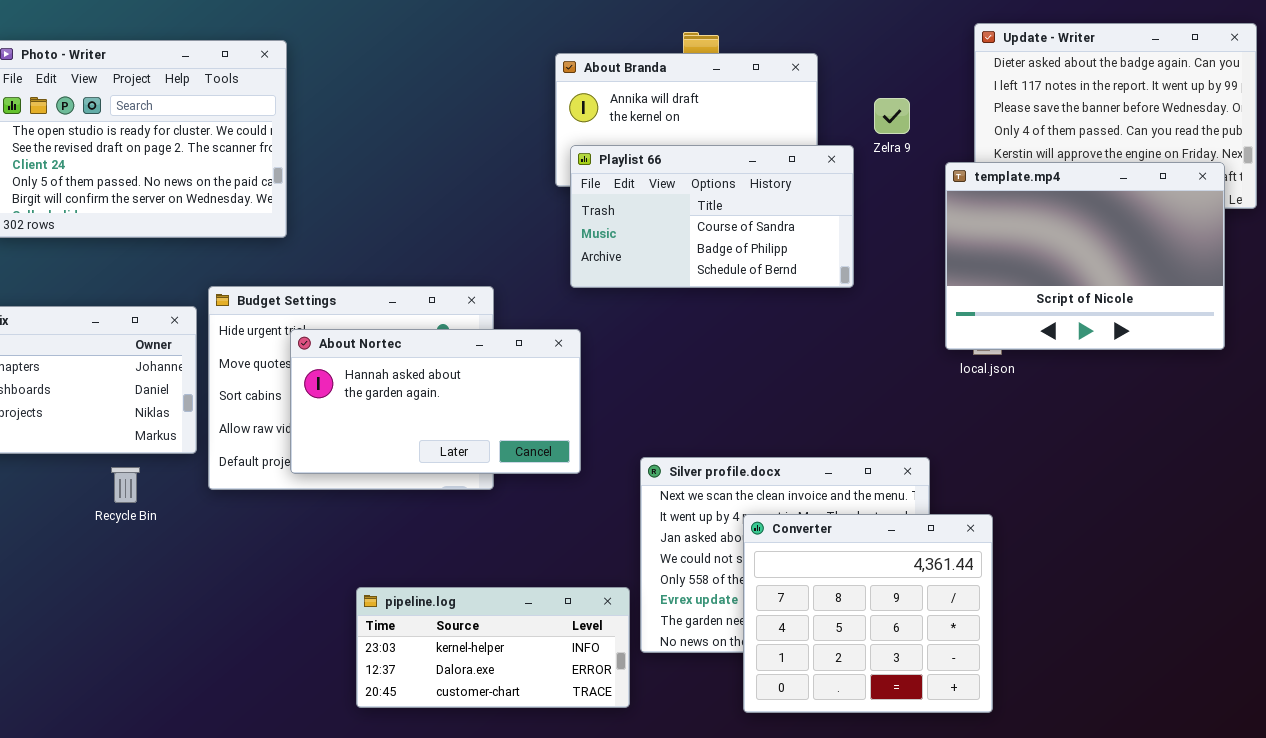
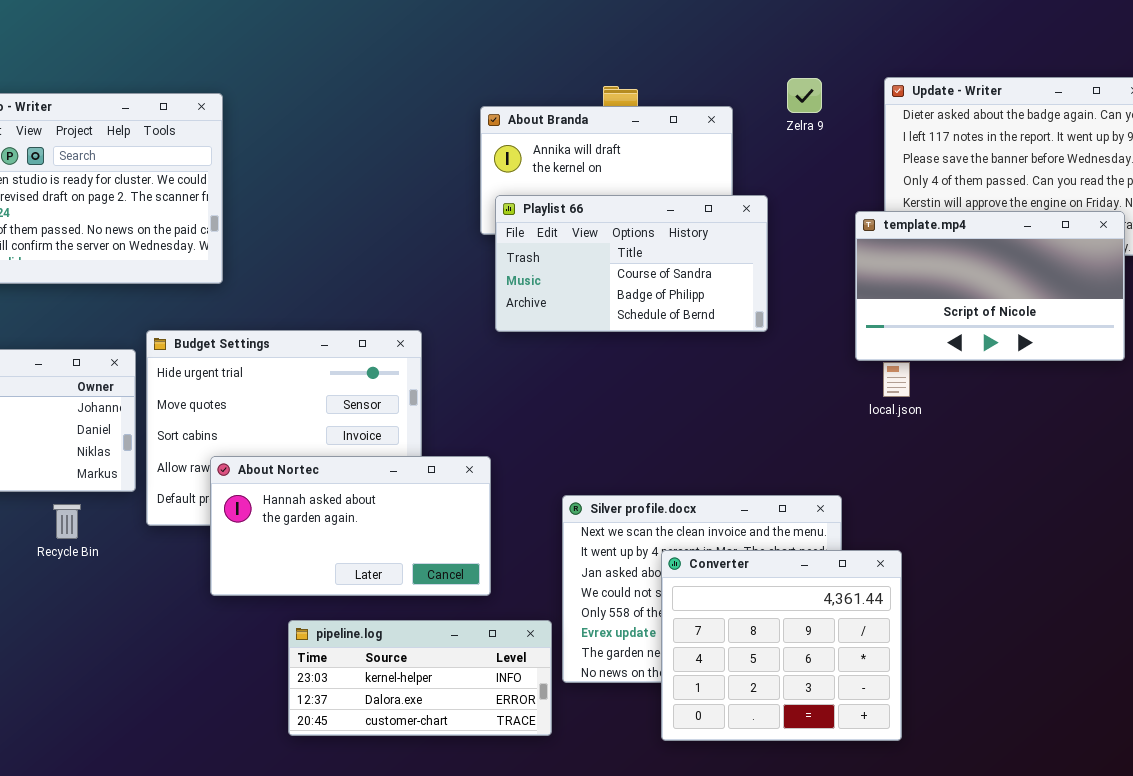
Zelra 9: [874,98,910,134] -> [787,78,822,113], moved
template.mp4: [945,162,1225,350] -> [855,211,1125,361], resized
About Nortec: [290,329,581,474] -> [210,456,491,596], moved

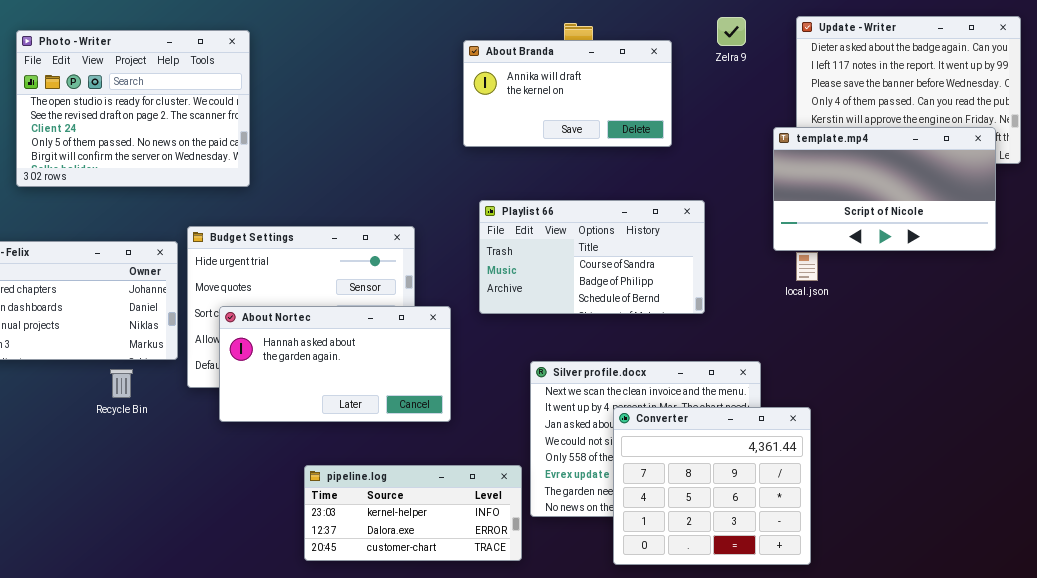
Playlist 66: [495,195,768,332] -> [479,200,705,314], moved
About Nortec: [210,456,491,596] -> [219,306,451,422], moved

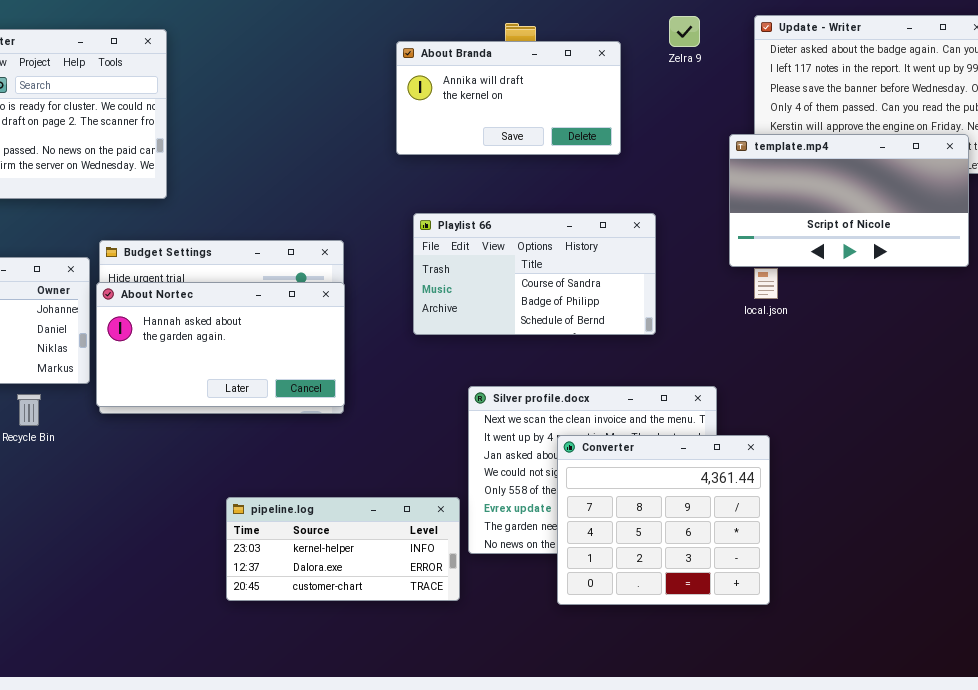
About Nortec: [219,306,451,422] -> [96,282,345,407], moved

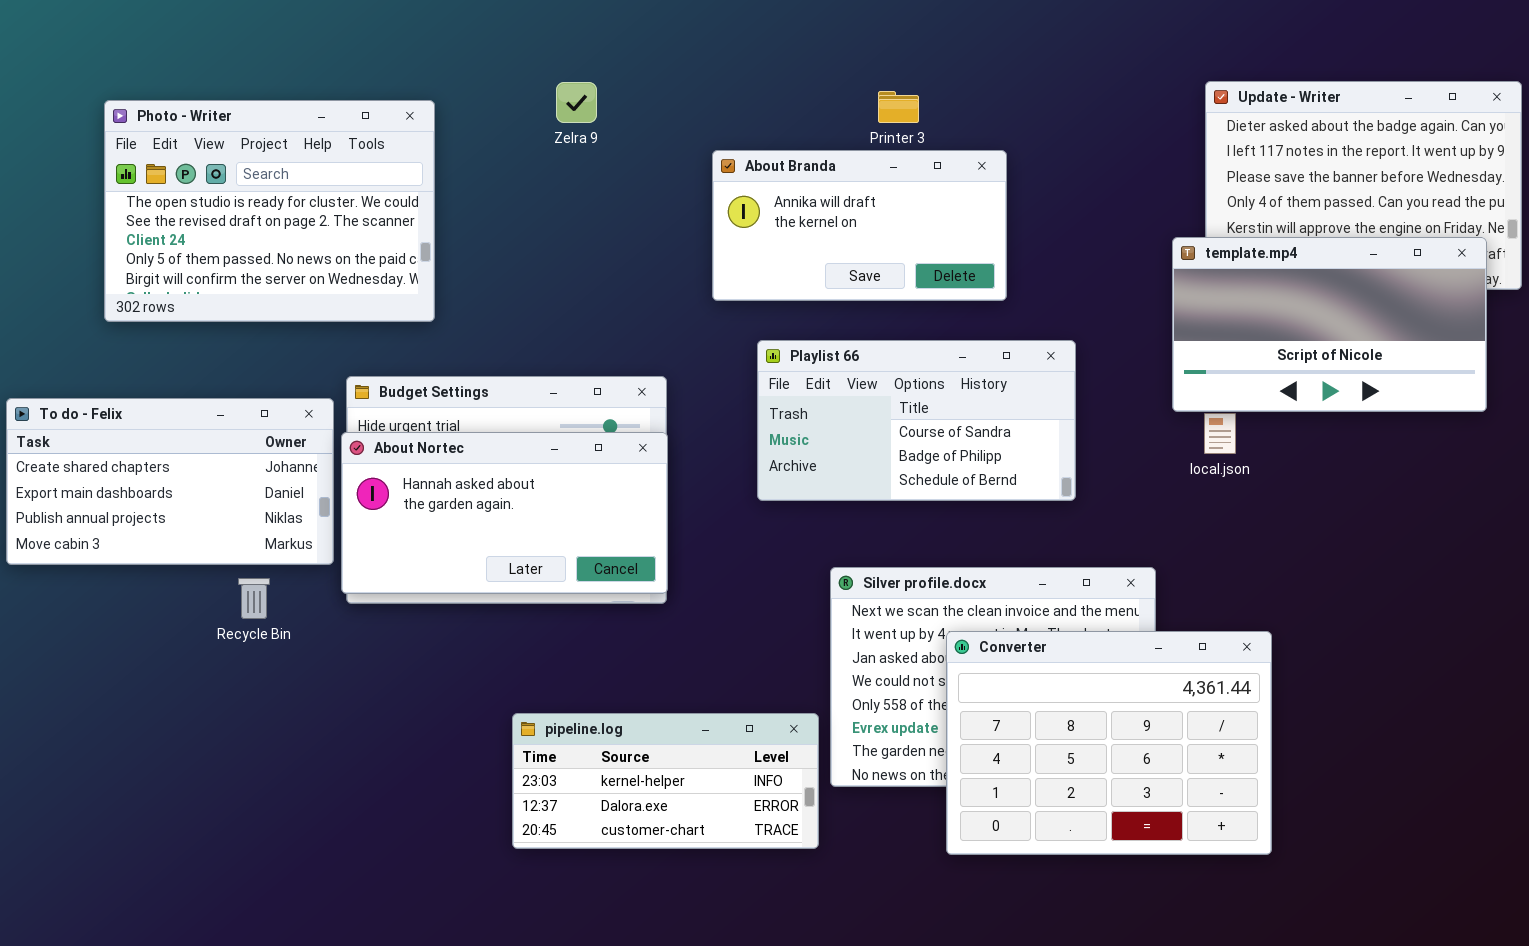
Zelra 9: [669,16,700,47] -> [556,82,597,123], moved
About Branda: [396,41,621,155] -> [712,150,1007,301], moved
Converter: [557,435,770,605] -> [946,631,1272,855], resized

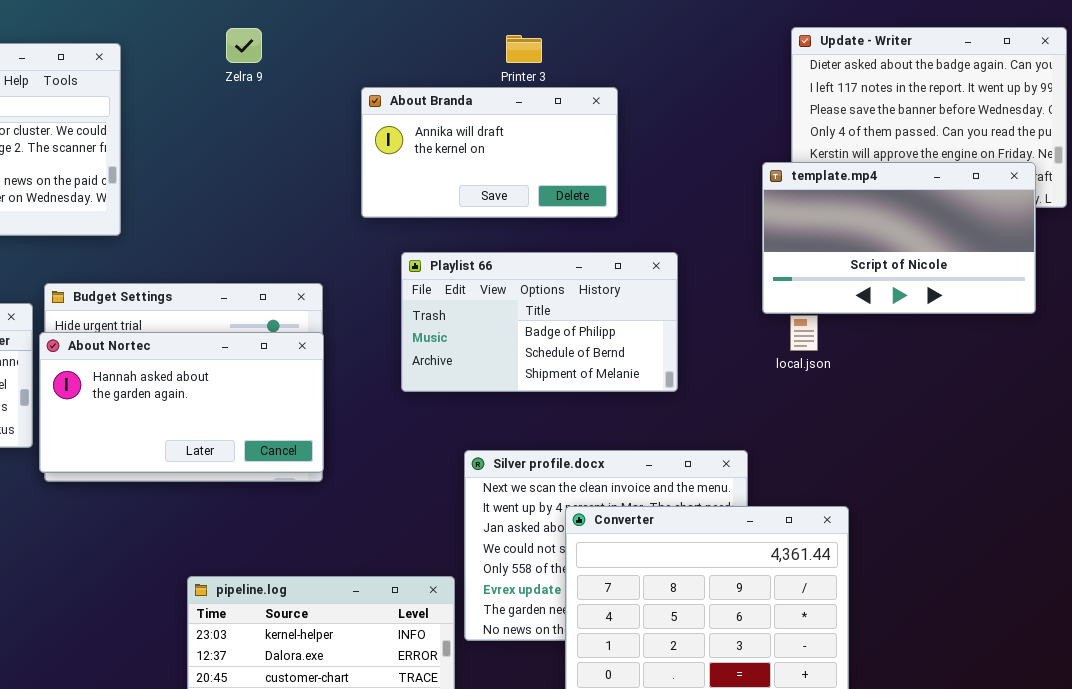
Playlist 66: [757,340,1076,501] -> [401,252,678,392], scrolled down 1 row

